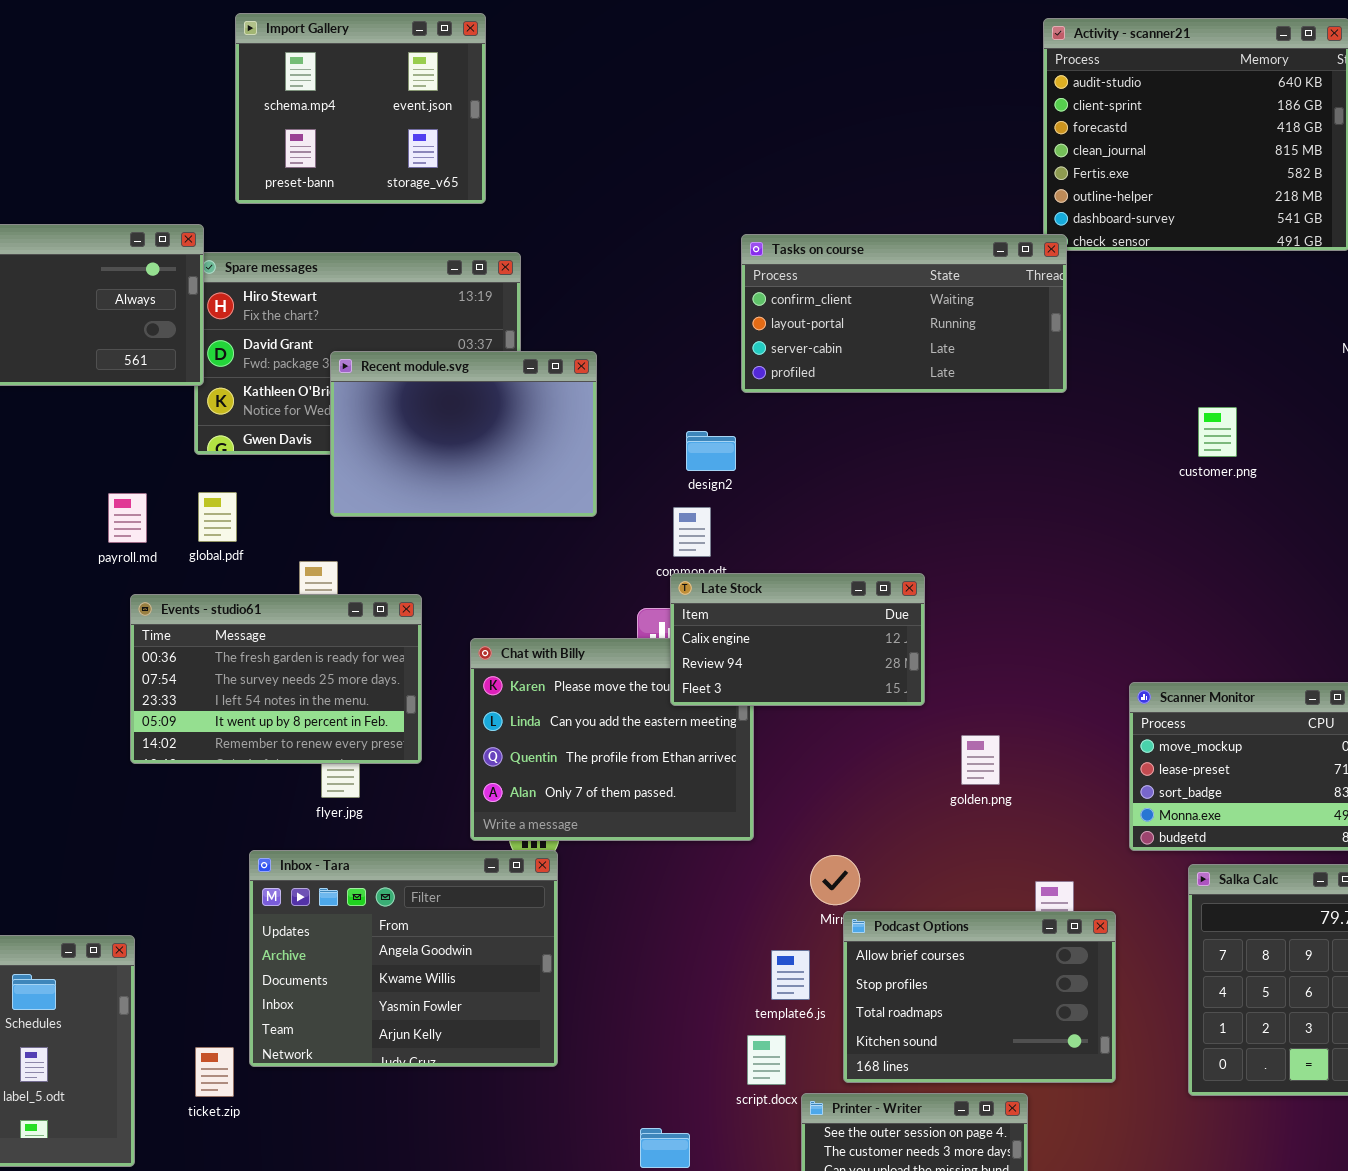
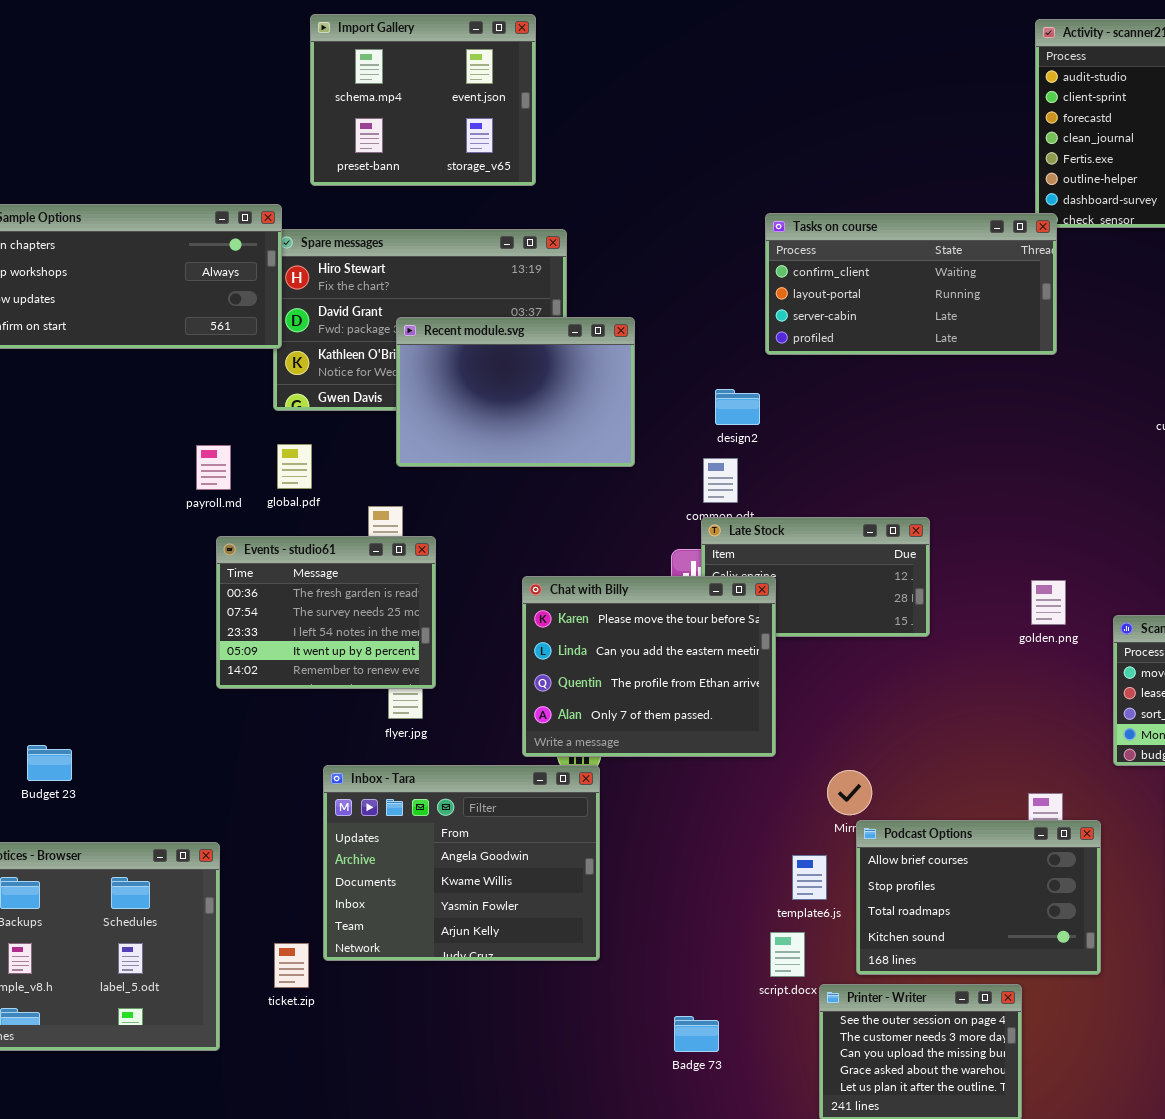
Events - studio61: [130,594,422,764] -> [216,536,436,689], resized
Chat with Billy: [470,638,754,841] -> [522,576,776,757], raised
golden.png: [961,735,1000,785] -> [1031,580,1066,625], moved

